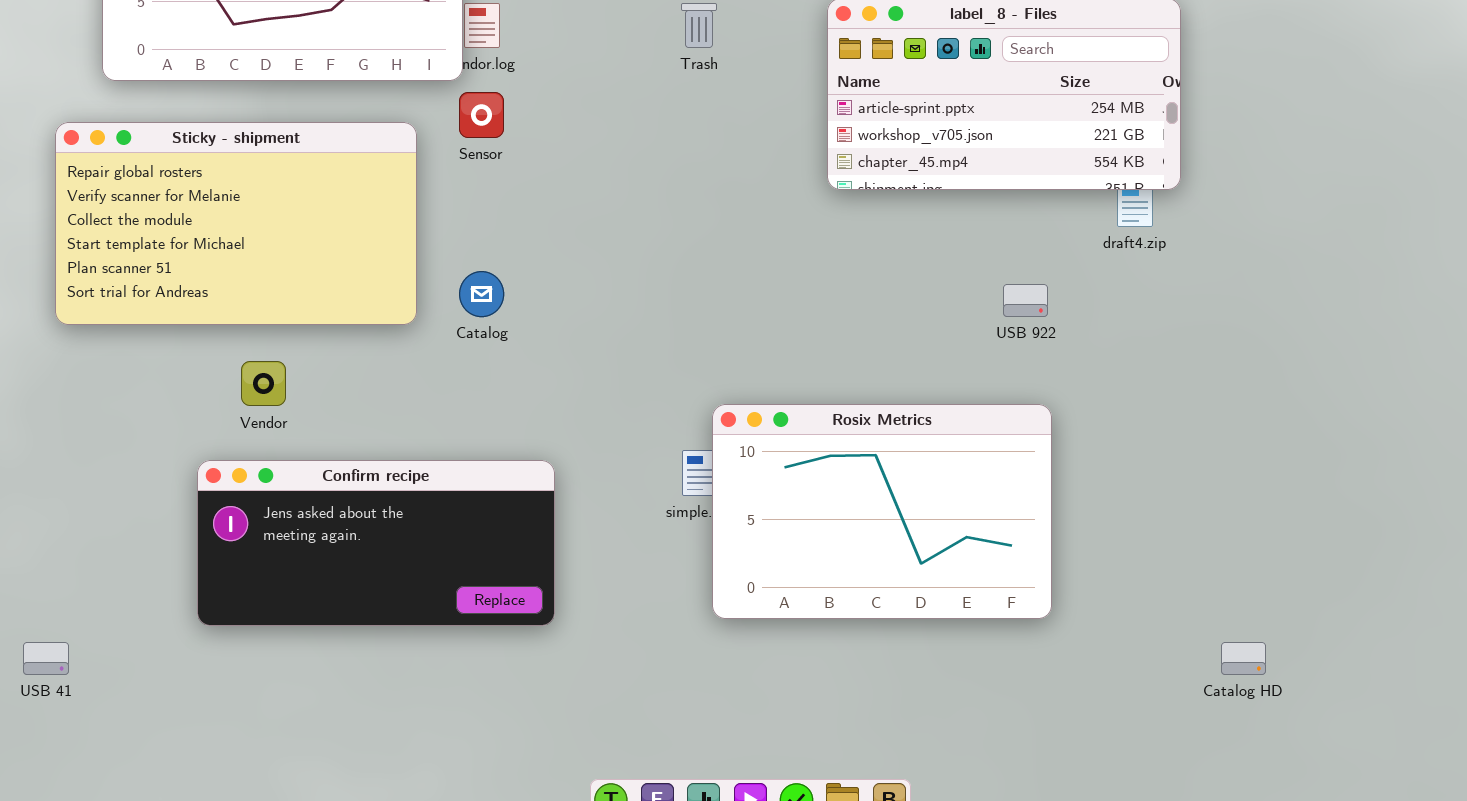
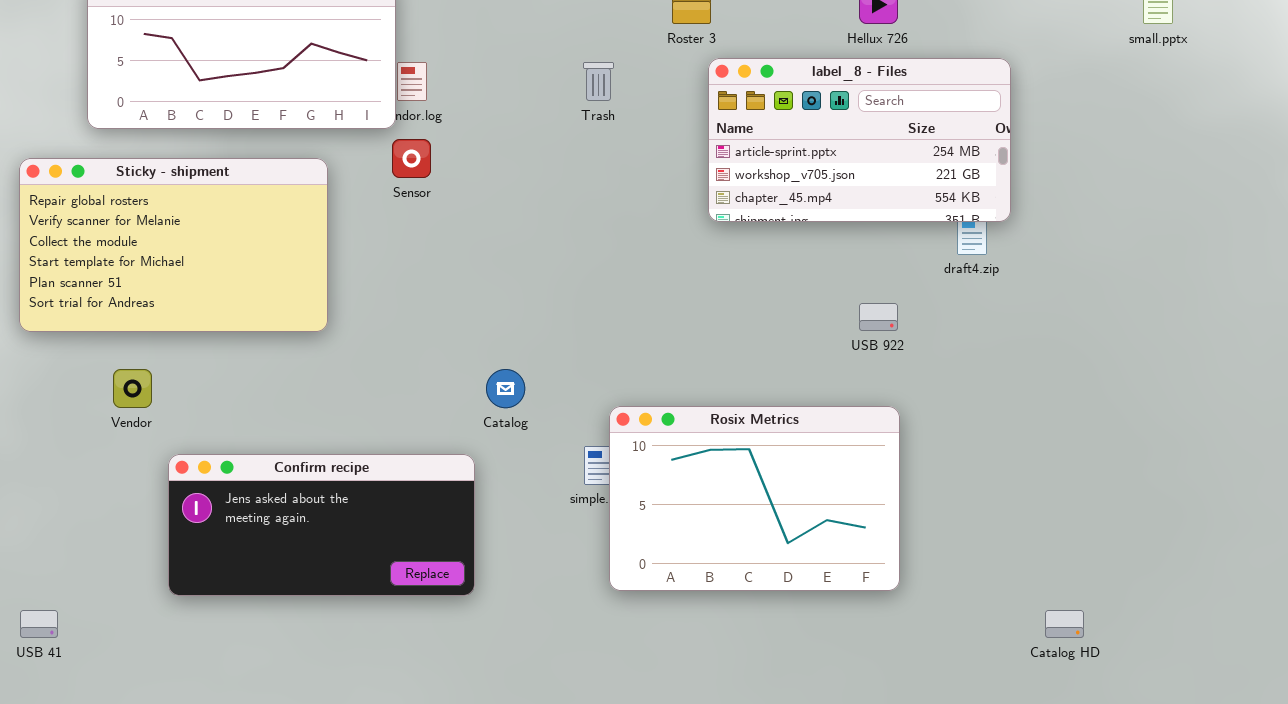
Sticky - shipment: [55,122,417,325] -> [19,158,328,332], moved
Catalog: [459,271,504,317] -> [486,369,525,408], moved
Vendor: [241,361,286,406] -> [113,369,152,408], moved

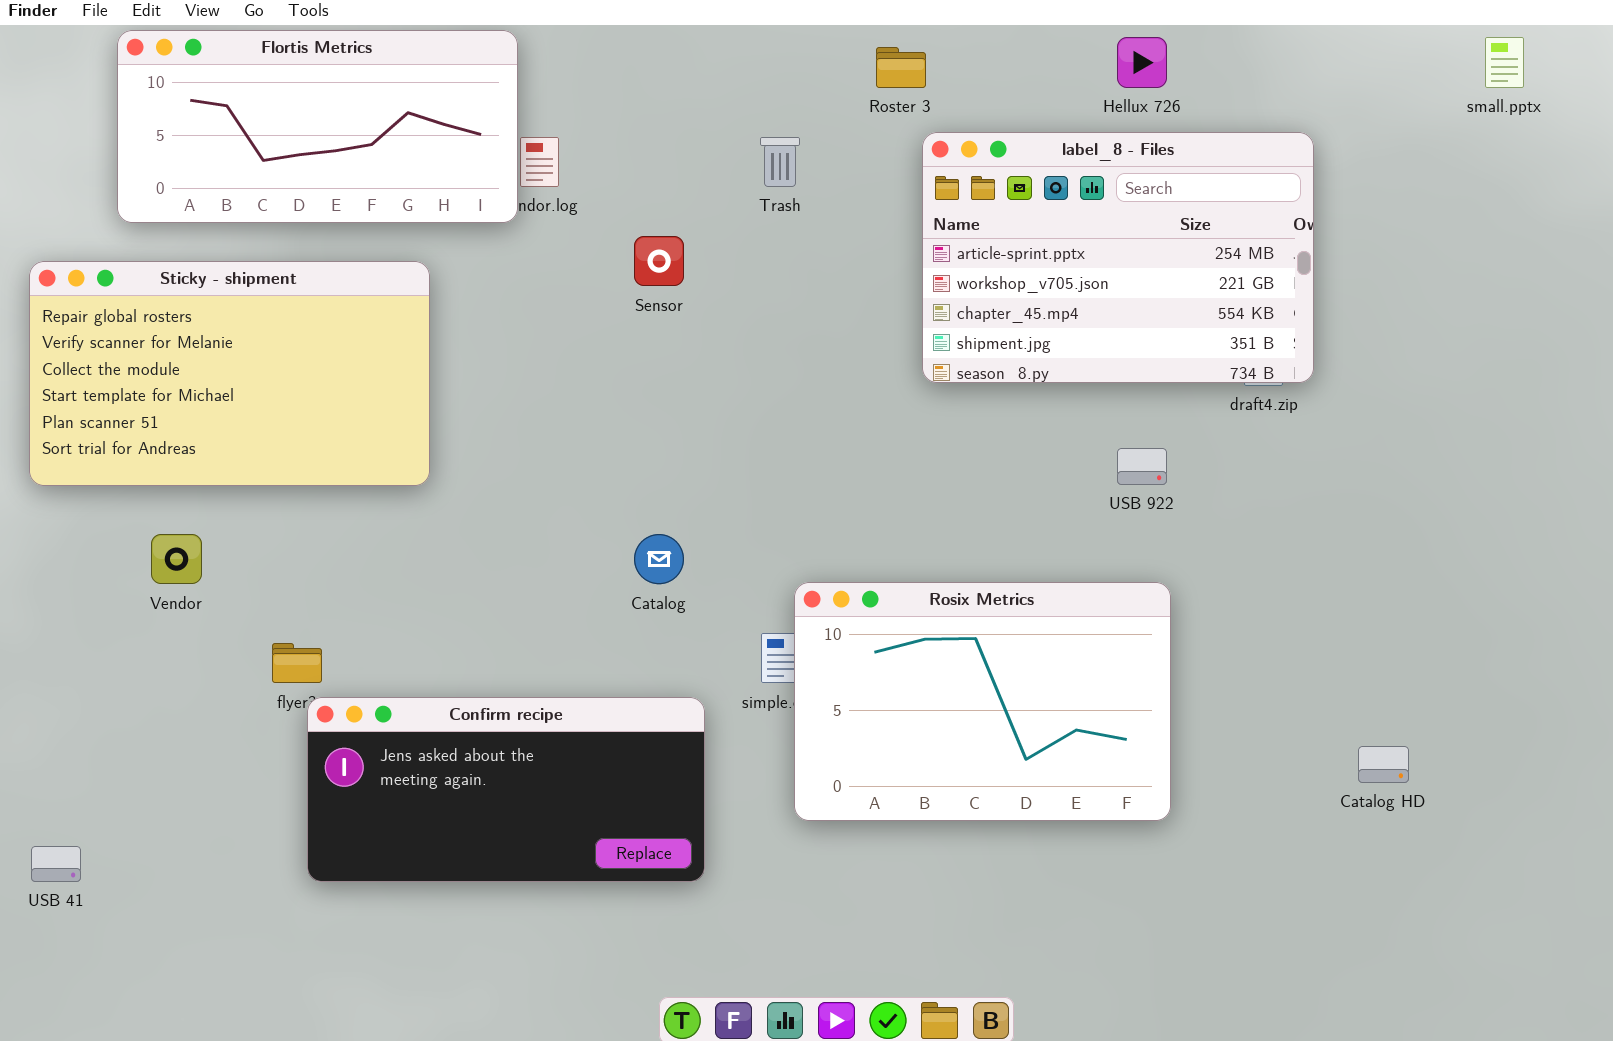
label_8 - Files: [708,58,1011,222] -> [922,132,1314,383], resized
Sensor: [392,139,431,178] -> [634,236,684,286], moved
Confirm recipe: [168,454,475,596] -> [307,697,705,882], moved
Catalog HD: [1045,610,1084,638] -> [1358,746,1409,783], moved

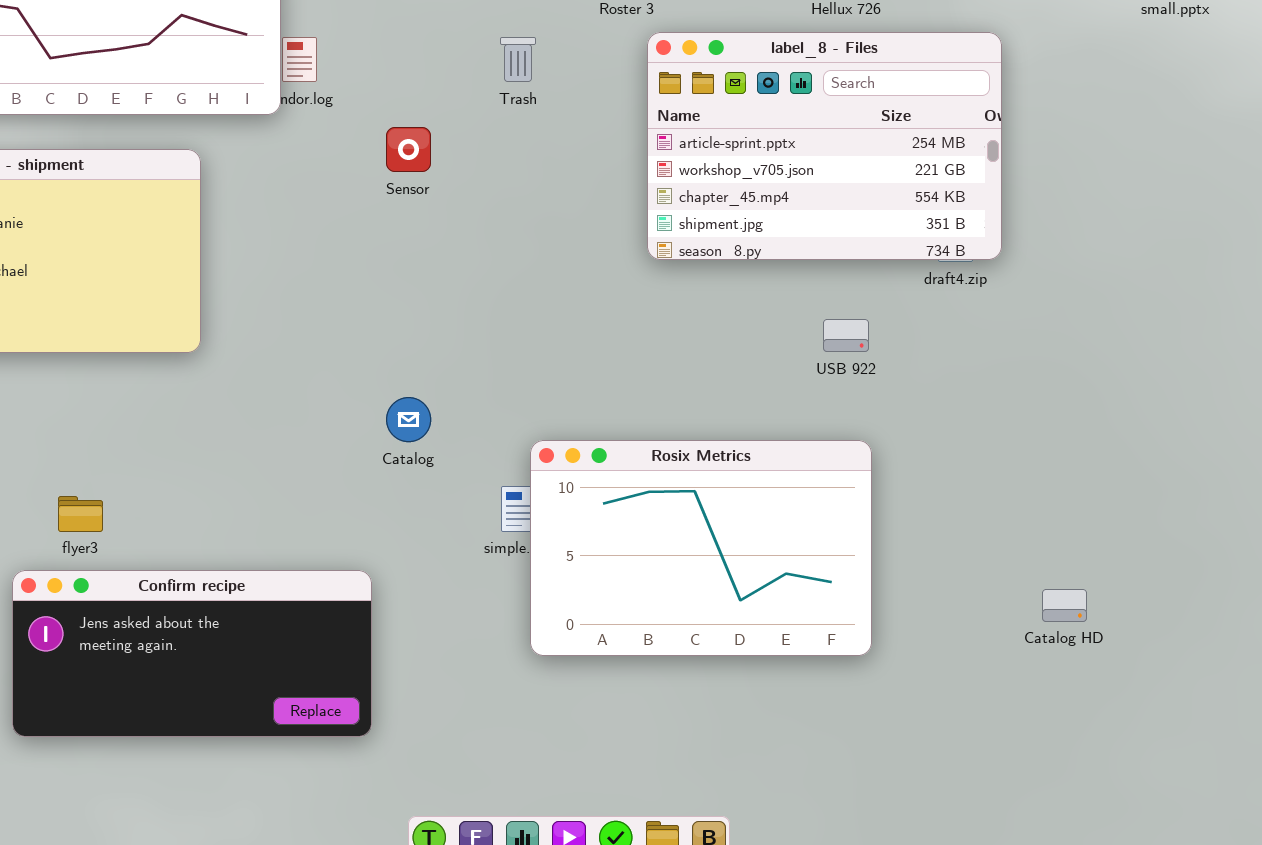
Confirm recipe: [307,697,705,882] -> [12,570,372,737], moved

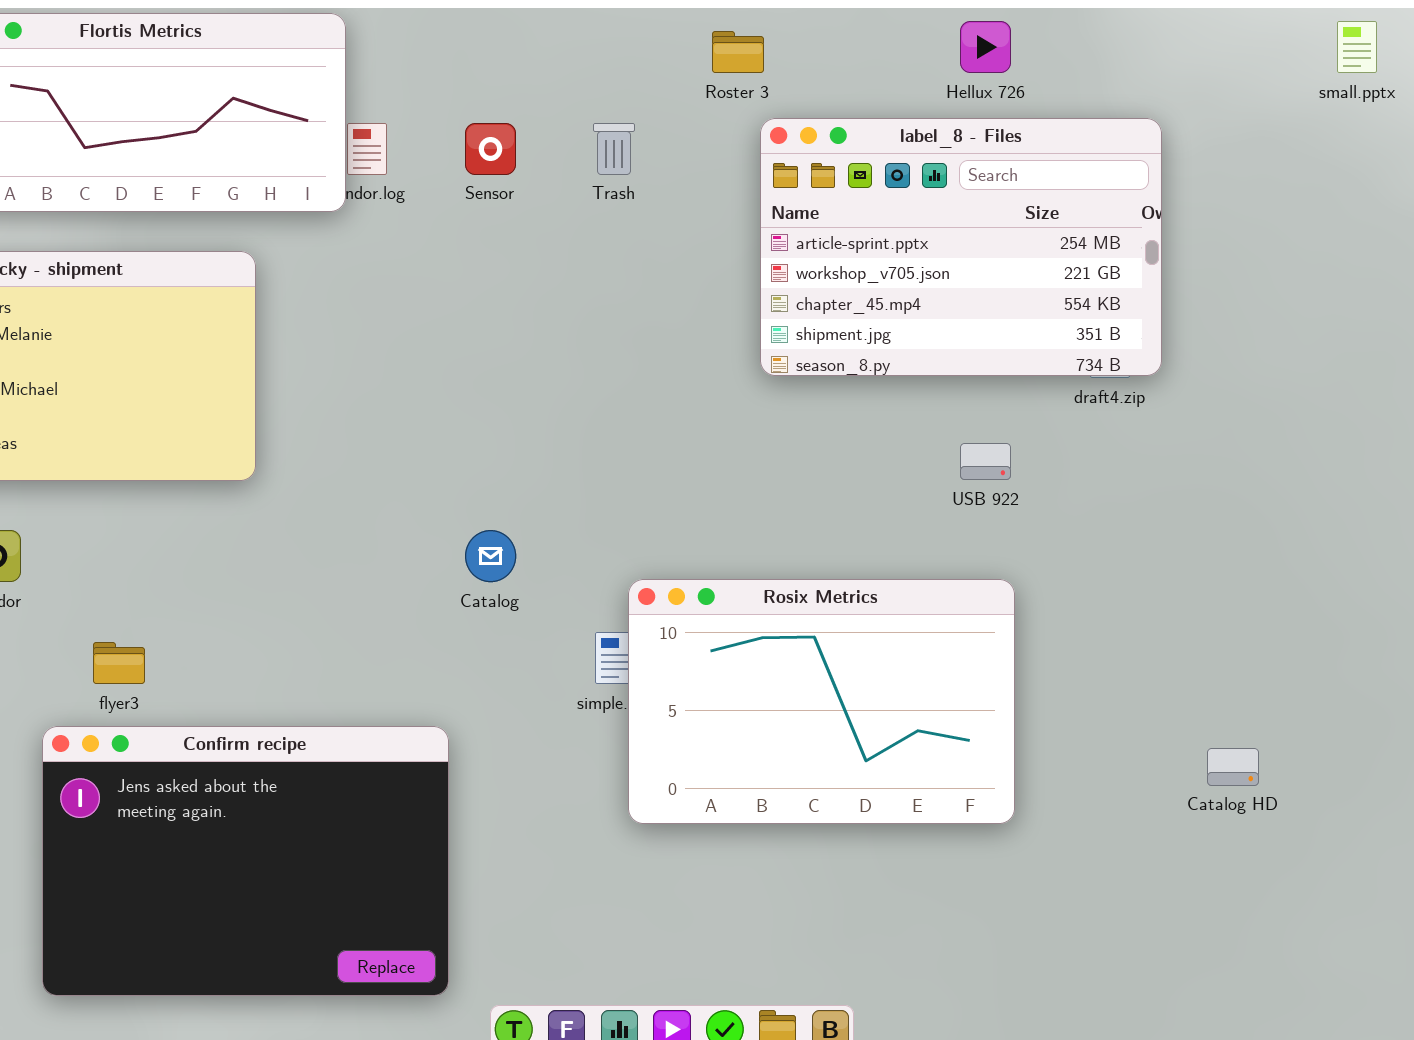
Sensor: [386,127,431,172] -> [465,123,516,175], moved
Confirm recipe: [12,570,372,737] -> [42,726,449,996], resized

